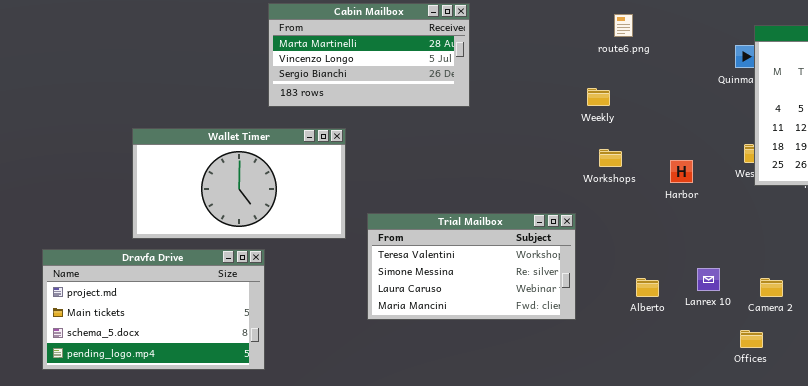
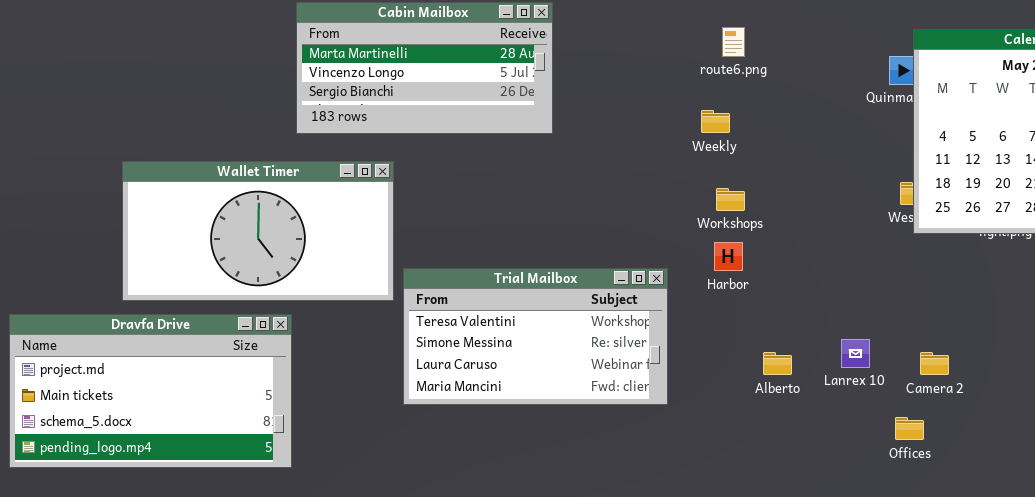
route6.png: [614,14,633,37] -> [722,27,745,57], moved
Harbor: [670,160,693,183] -> [714,242,743,271], moved
Trial Mailbox: [367,213,576,320] -> [403,268,668,405], moved

